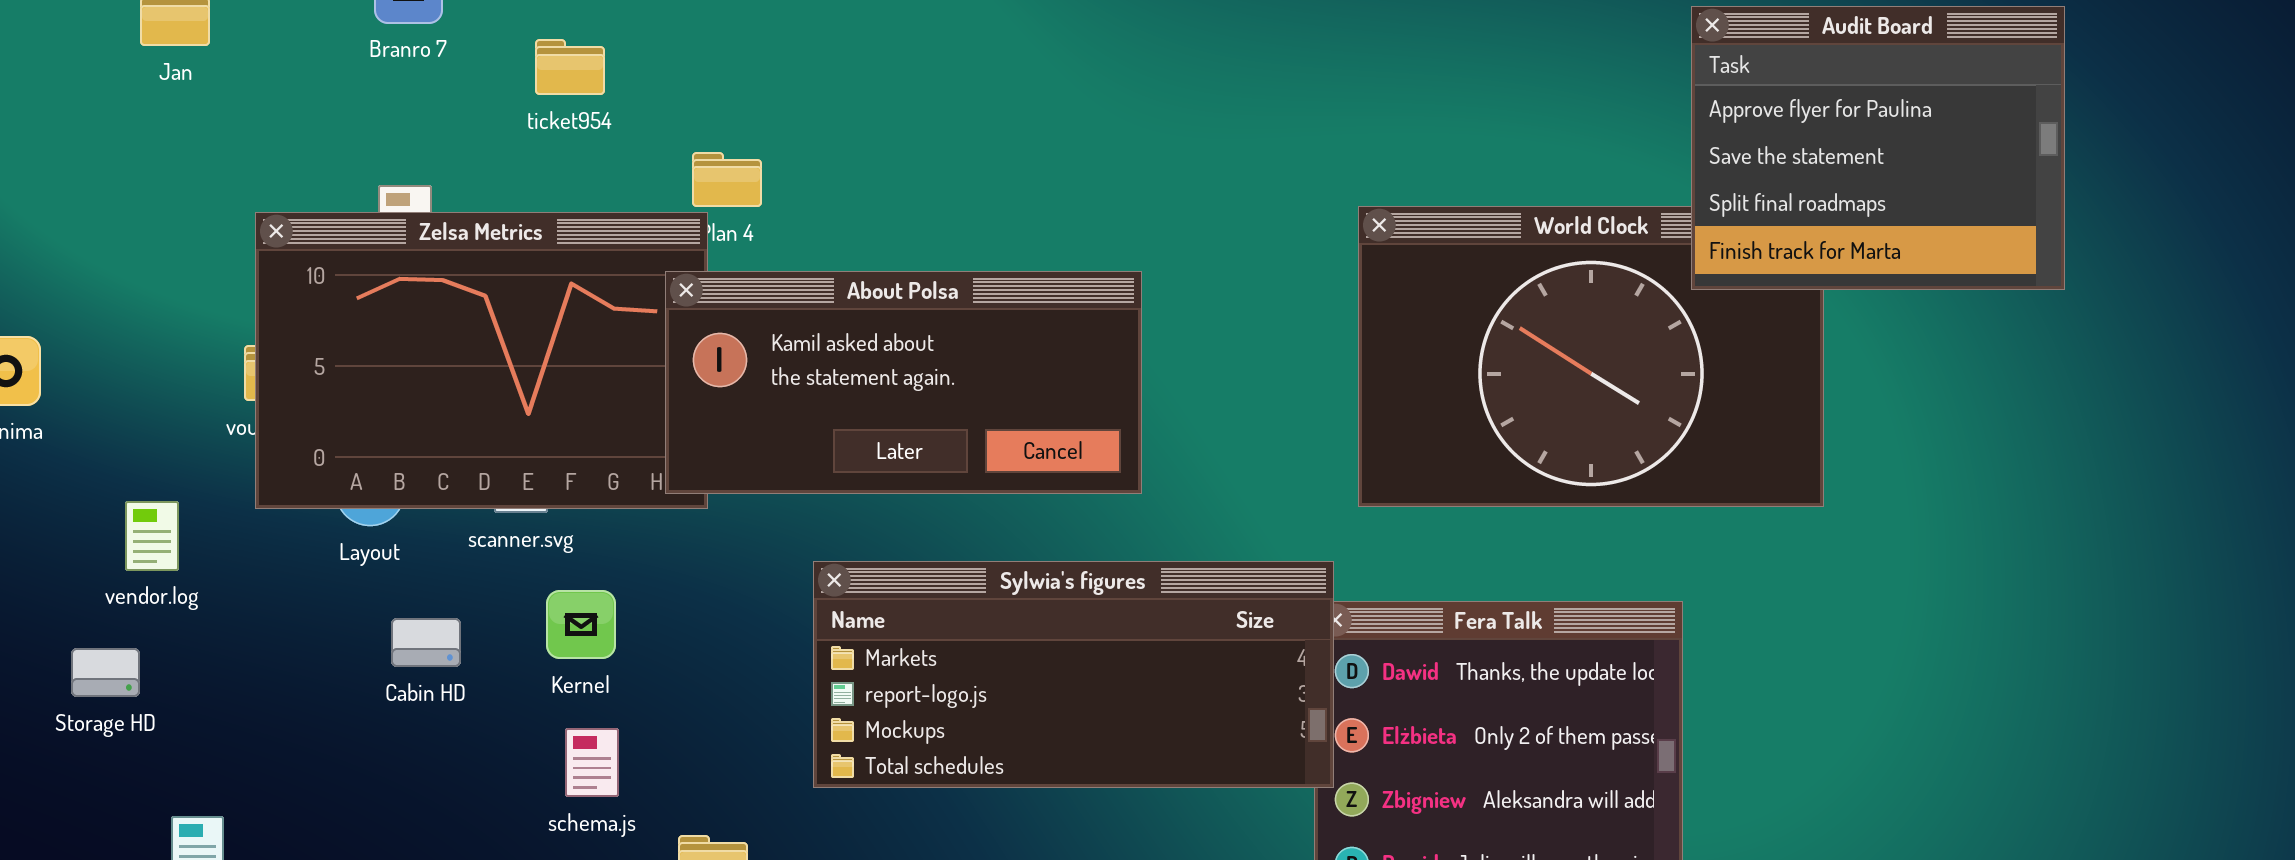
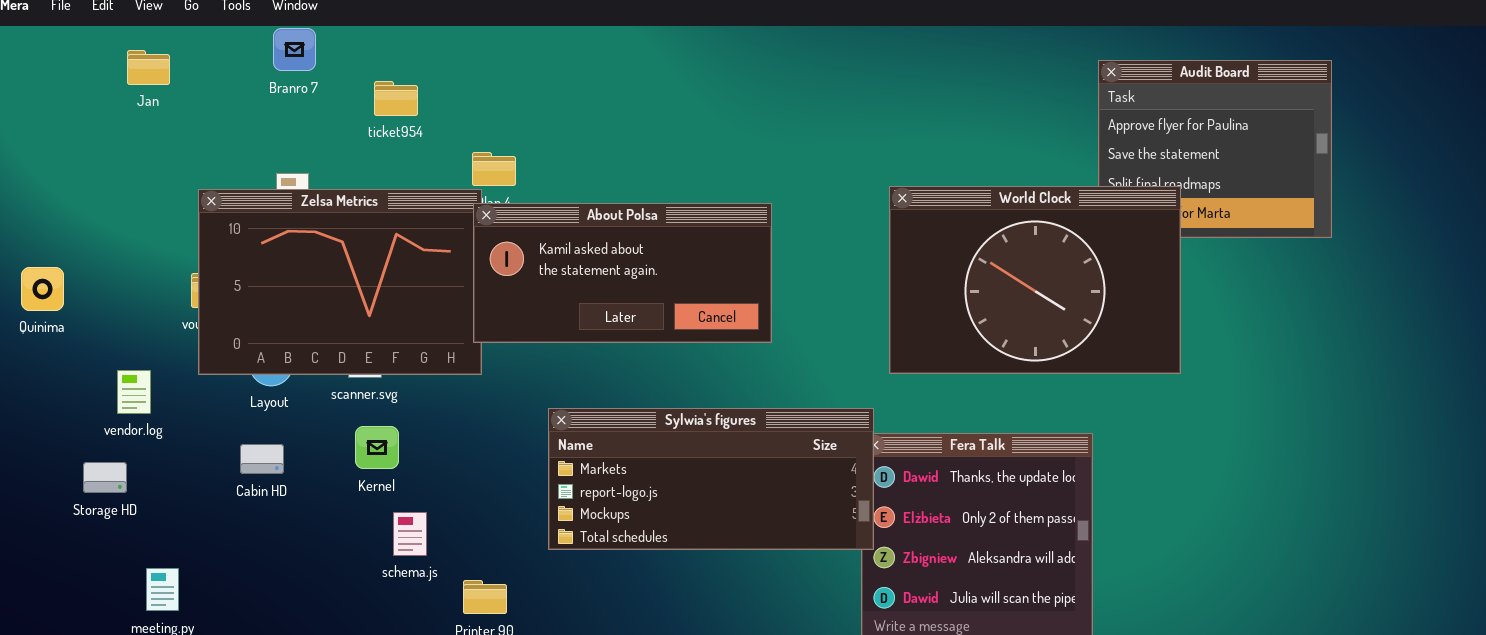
World Clock: [1358,206,1824,507] -> [889,186,1181,374], raised
About Polsa: [665,271,1142,494] -> [473,203,772,343], moved
Kernel: [546,590,616,659] -> [355,426,399,469], moved
Cabin HD: [391,618,461,667] -> [240,444,284,474], moved

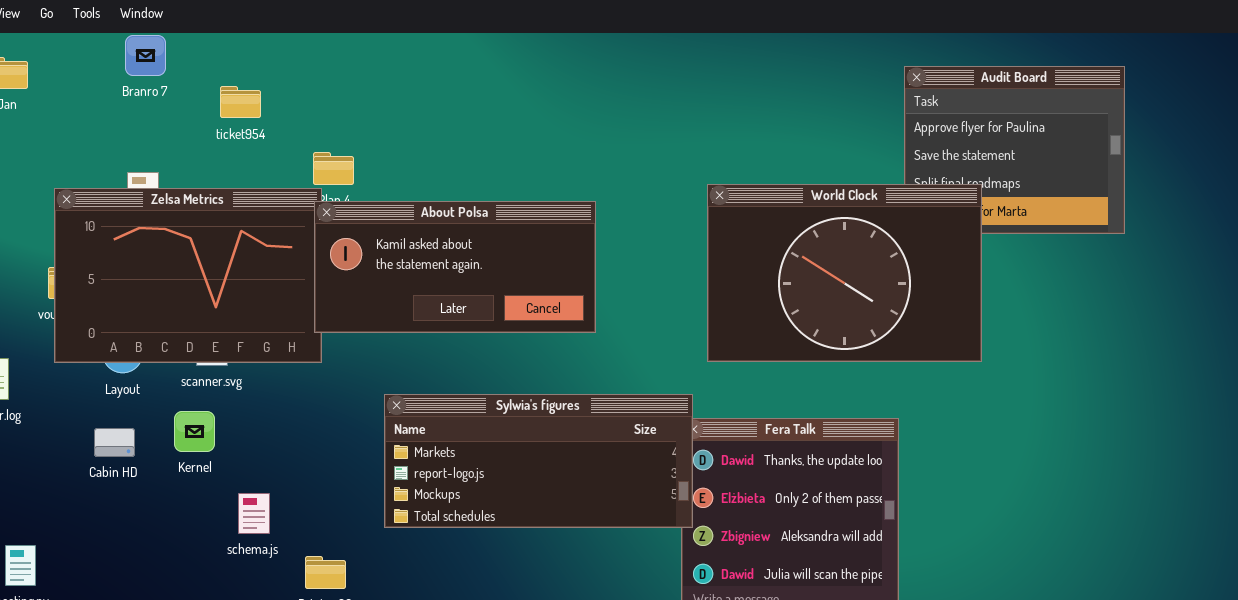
Kernel: [355,426,399,469] -> [174,411,215,452], moved

